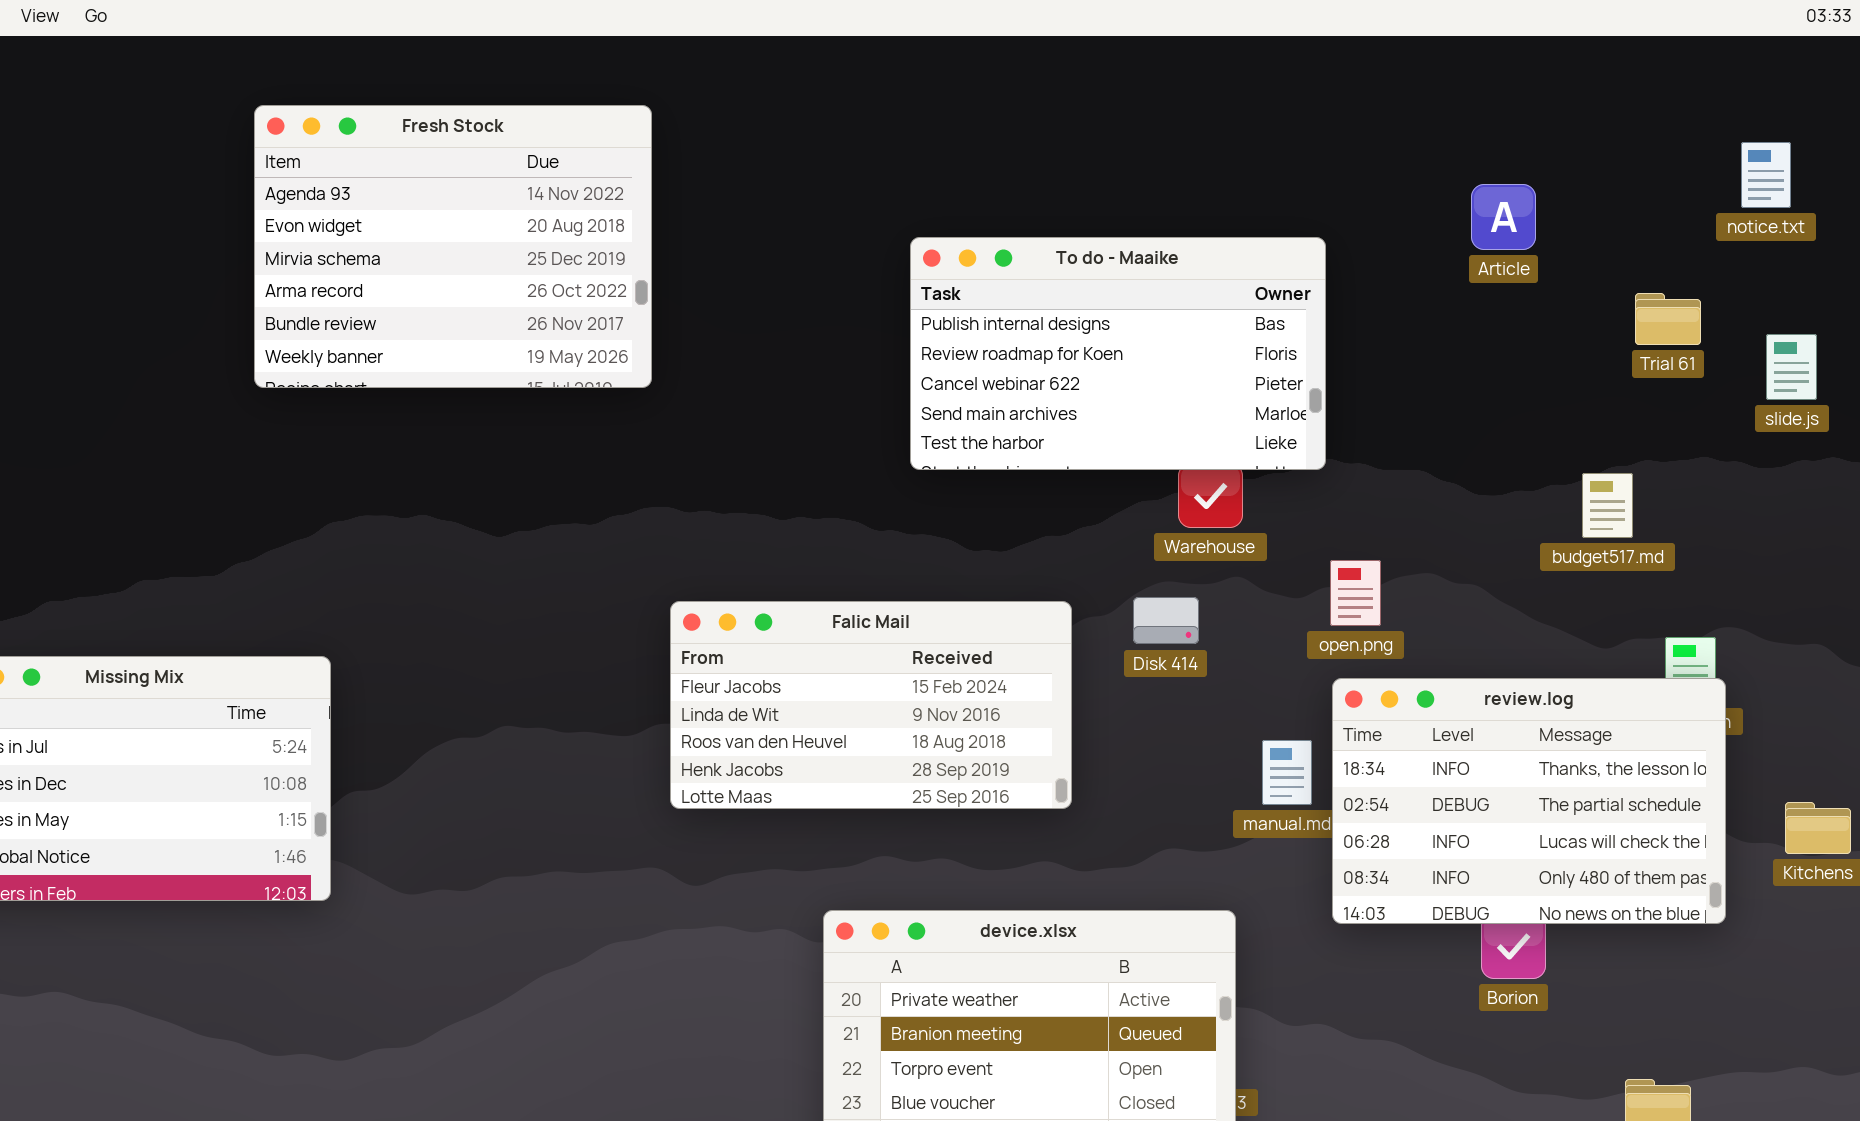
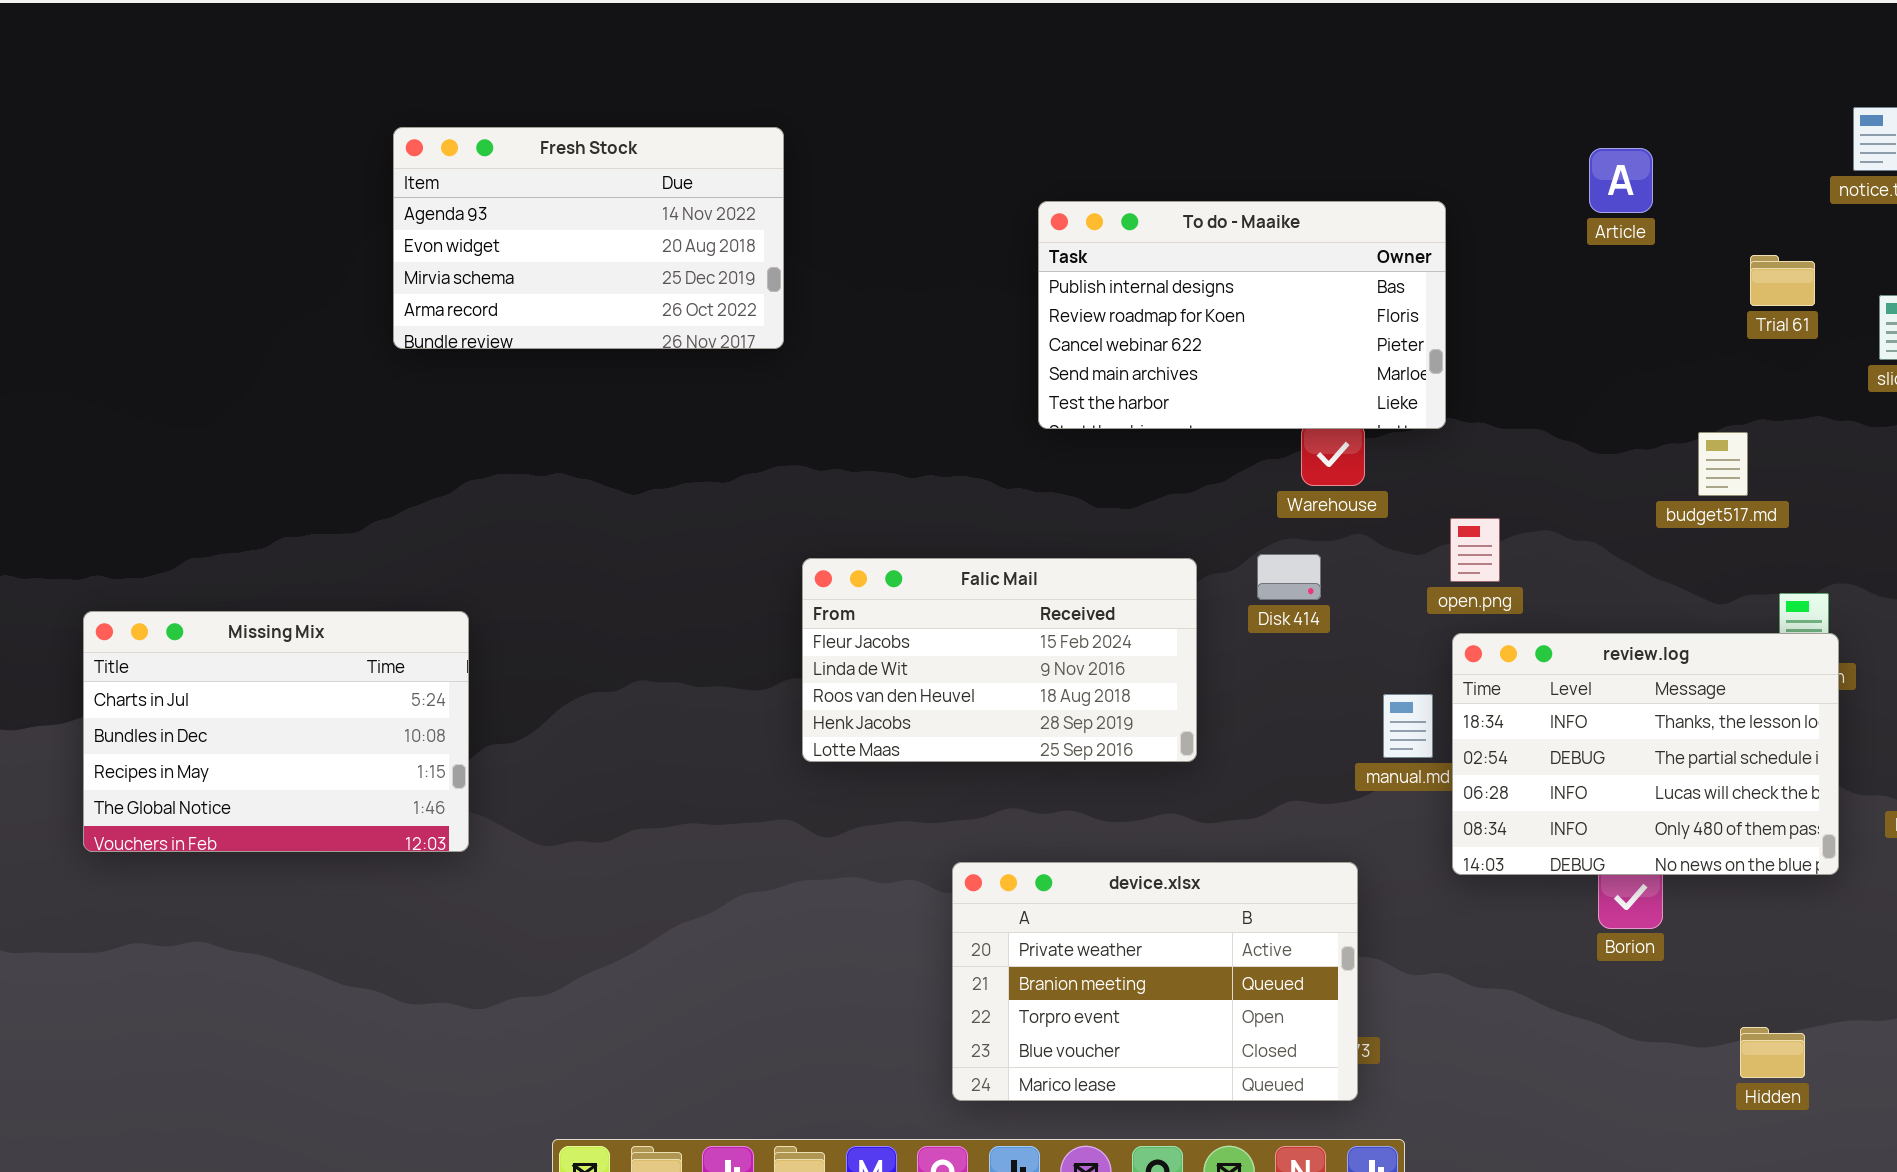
Fresh Stock: [254,105,652,388] -> [393,127,784,349], resized

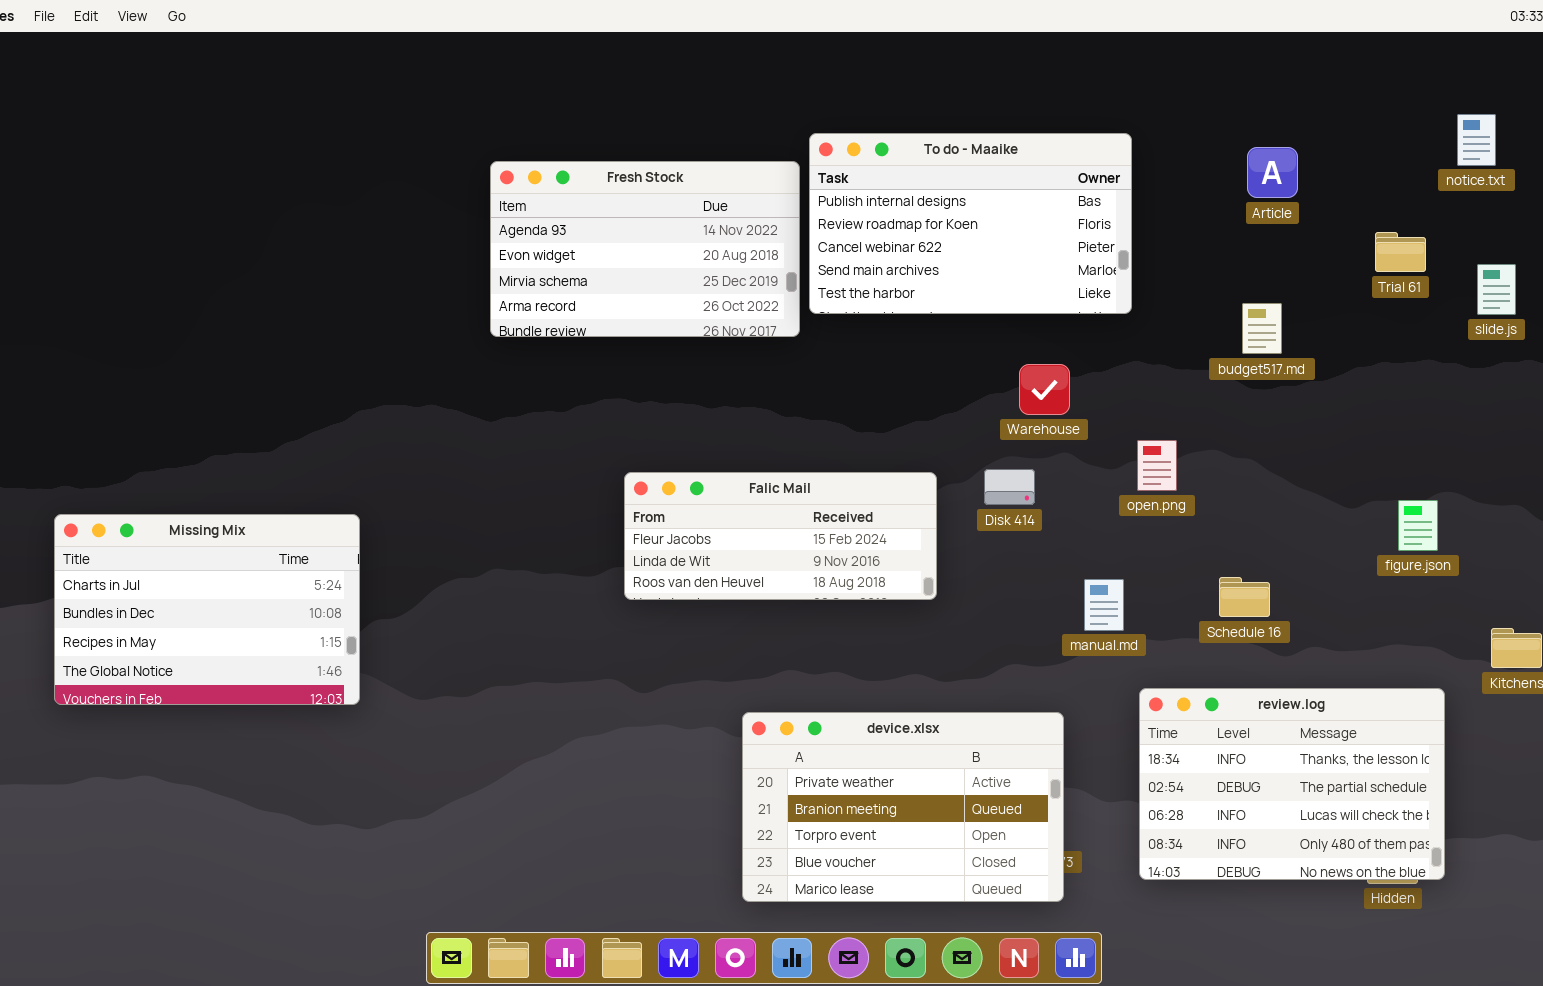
Fresh Stock: [393,127,784,349] -> [490,161,800,337], moved
To do - Maaike: [1038,201,1446,429] -> [809,133,1132,314], moved
budget517.md: [1698,432,1748,496] -> [1242,303,1282,354], moved
Falic Mail: [802,558,1197,762] -> [624,472,937,600], resized
review.log: [1452,633,1839,875] -> [1139,688,1445,880], moved

